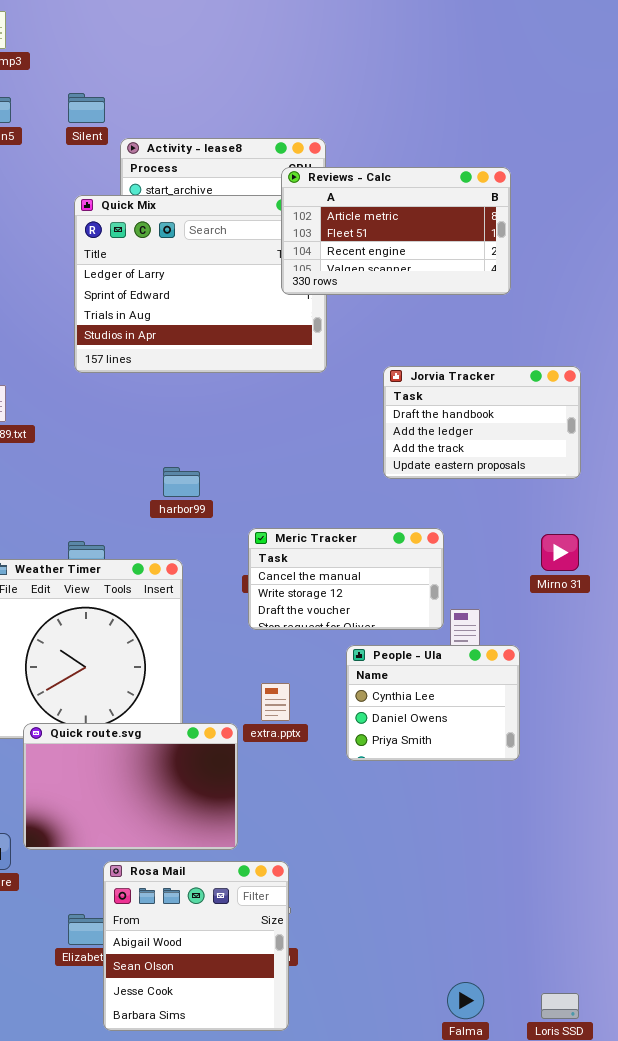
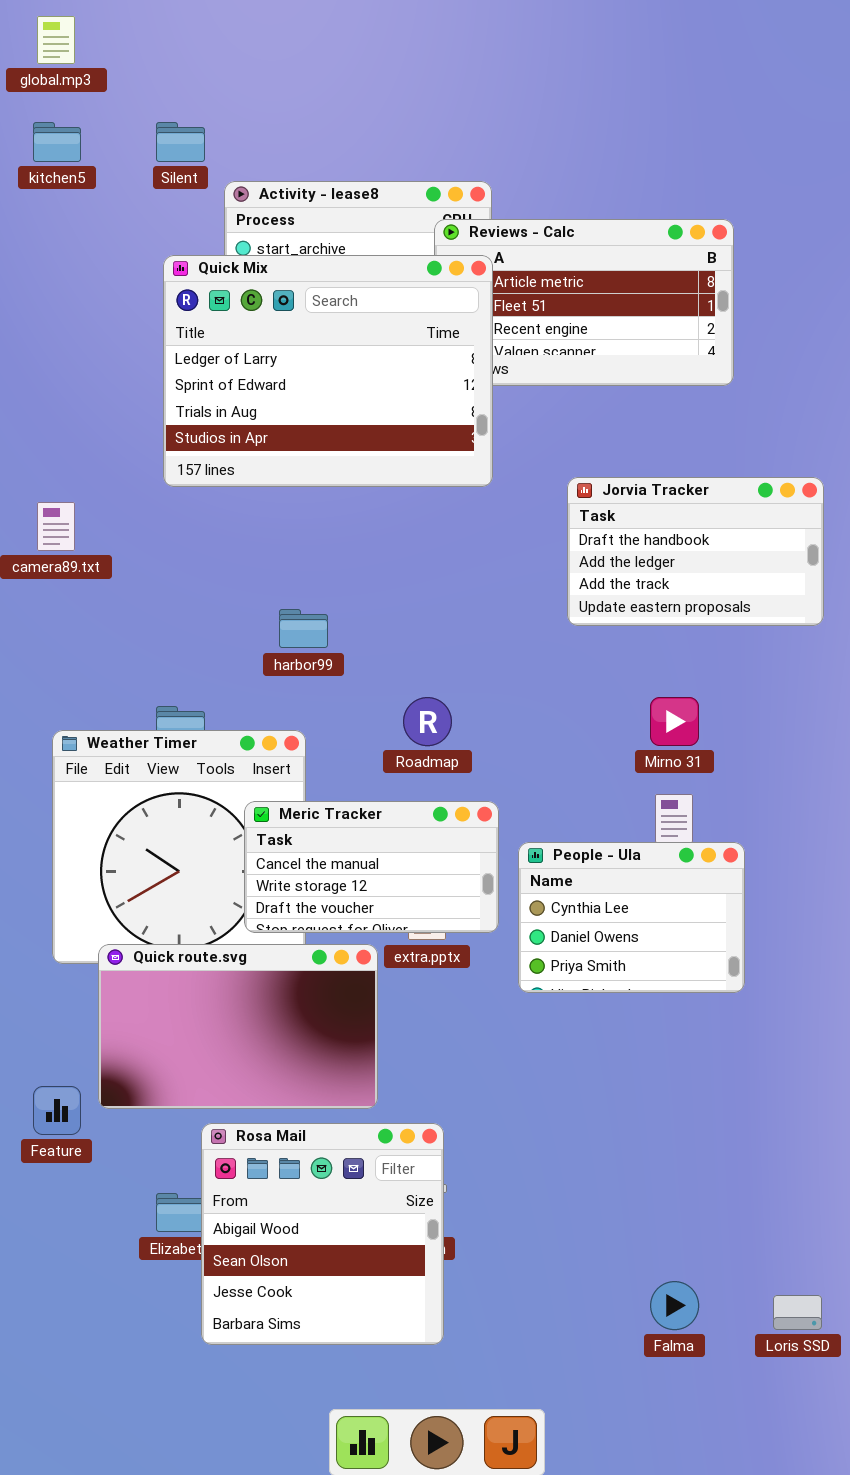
Quick Mix: [74,195,327,373] -> [163,255,493,487], raised
Meric Tracker: [248,528,444,630] -> [244,801,499,933], moved
Mirno 31: [541,534,579,571] -> [650,697,699,746], moved

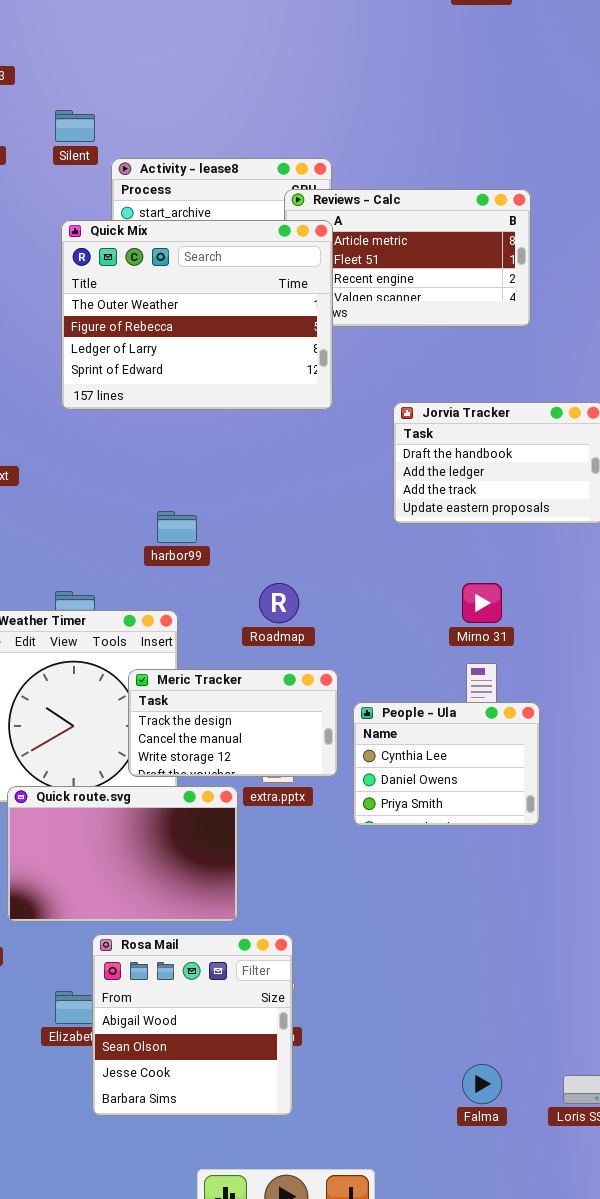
Quick Mix: [163,255,493,487] -> [61,220,333,410], scrolled up 2 rows
Meric Tracker: [244,801,499,933] -> [128,669,338,777], scrolled up 1 row

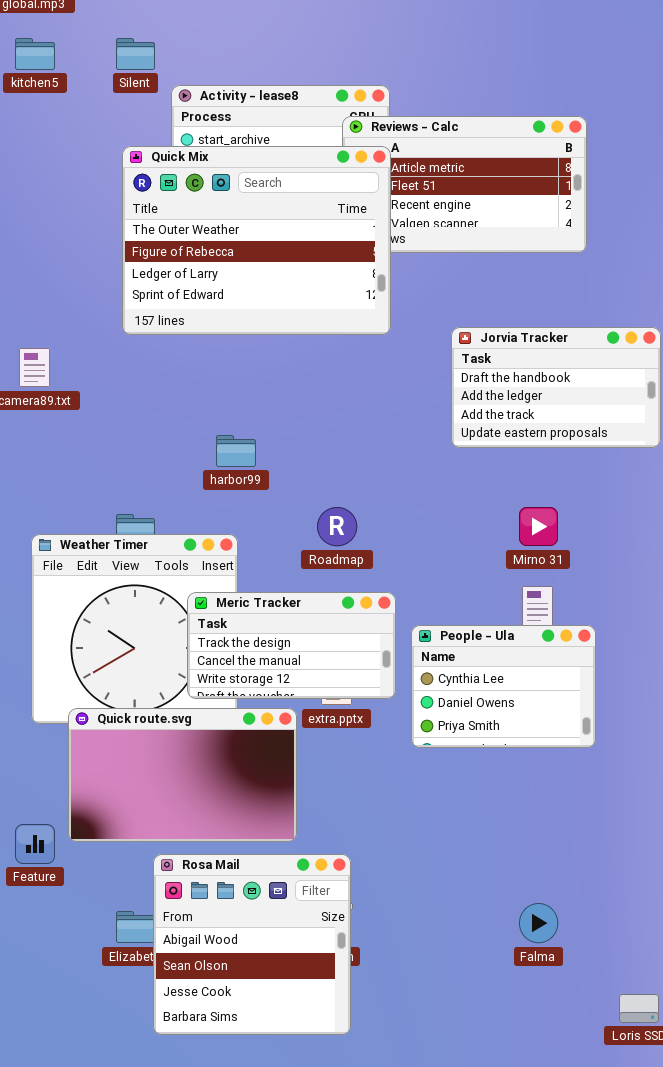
Falma: [462,1064,502,1104] -> [519,903,558,943], moved

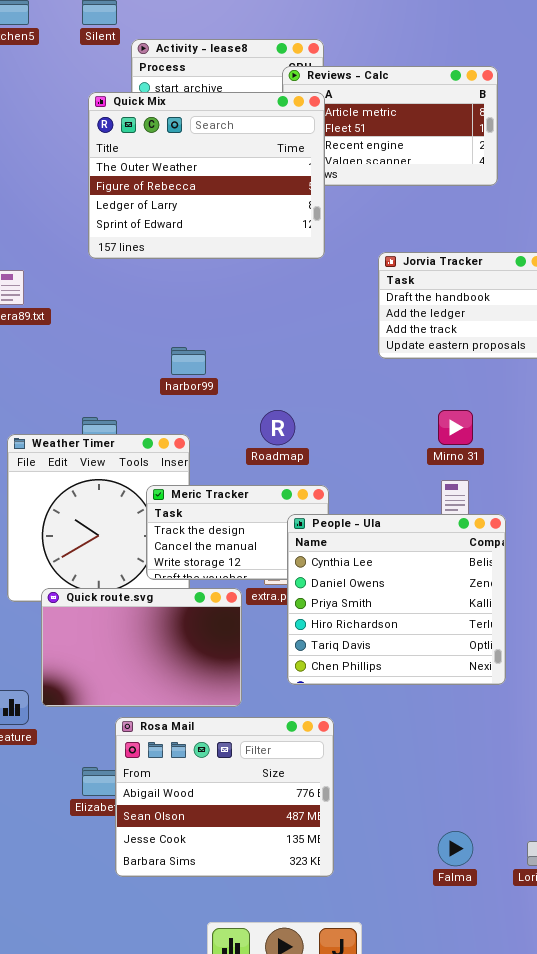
People - Ula: [411,625,596,748] -> [287,514,506,685], resized
Rosa Mail: [153,854,351,1035] -> [115,717,334,877], resized
Falma: [519,903,558,943] -> [438,831,473,866], moved

